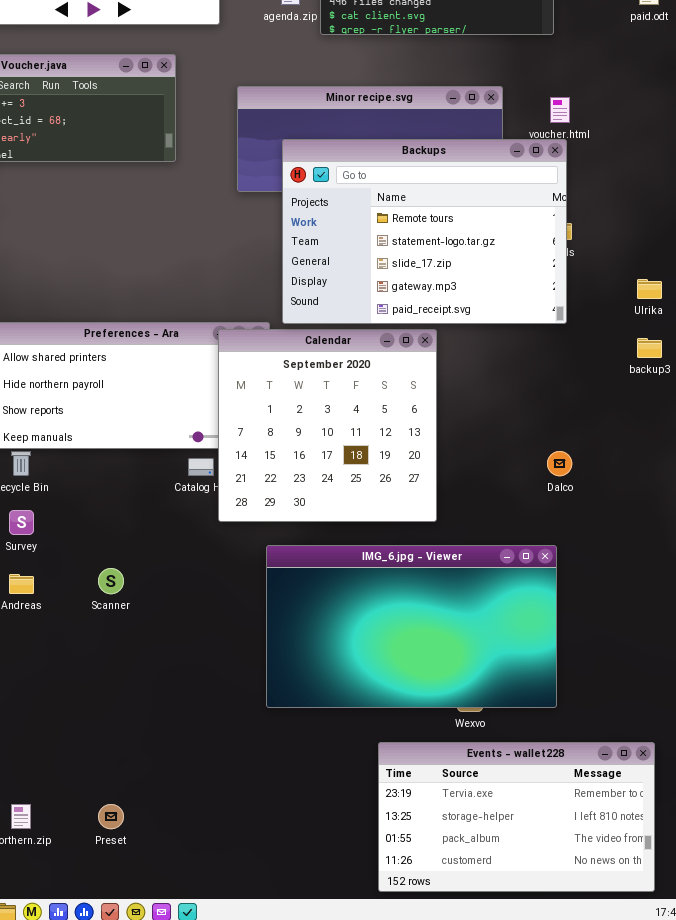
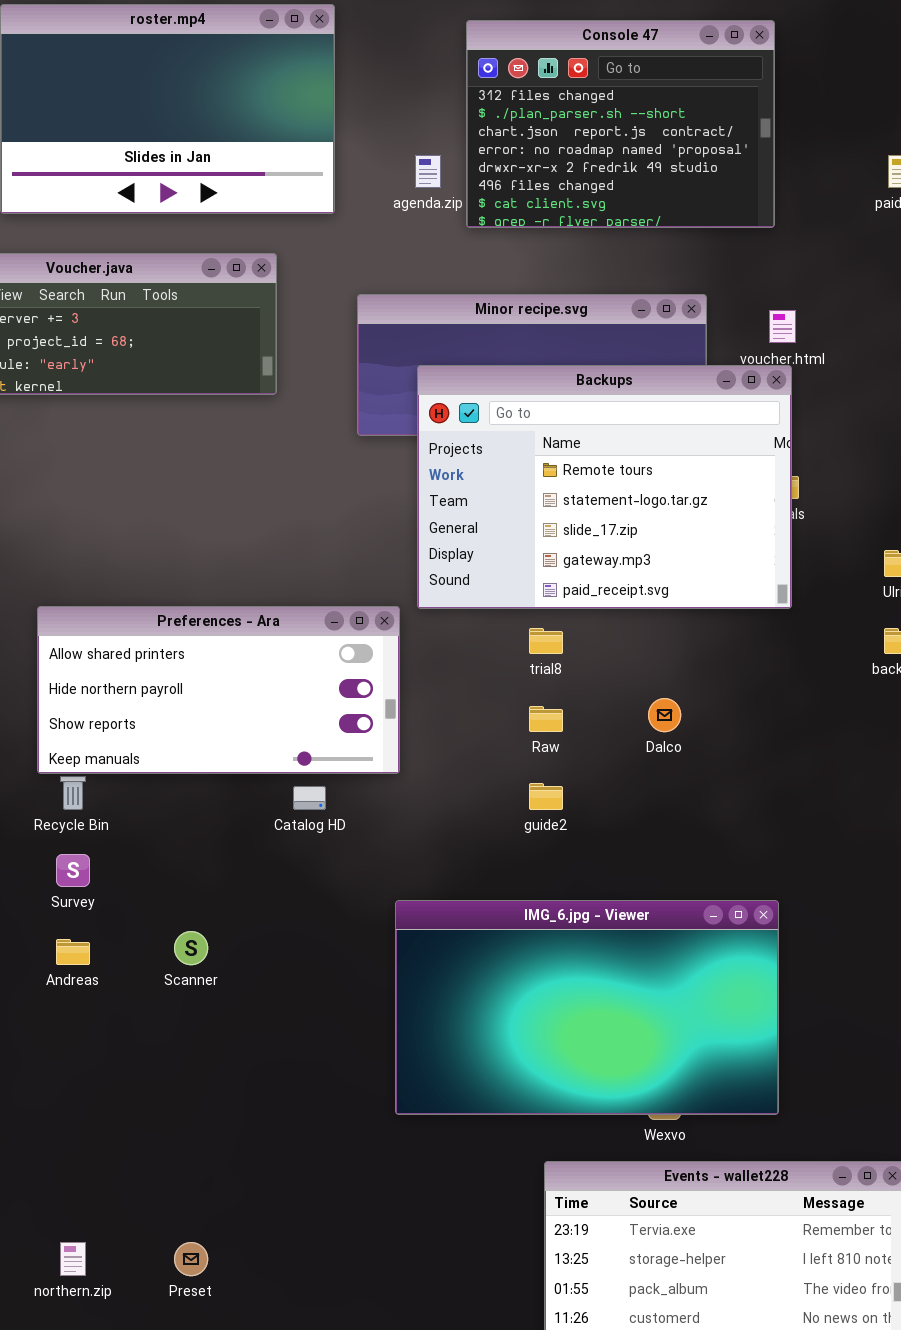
Calendar: [218,329,437,522] -> none, closed
Dalco: [547,451,572,476] -> [648,698,681,732], moved

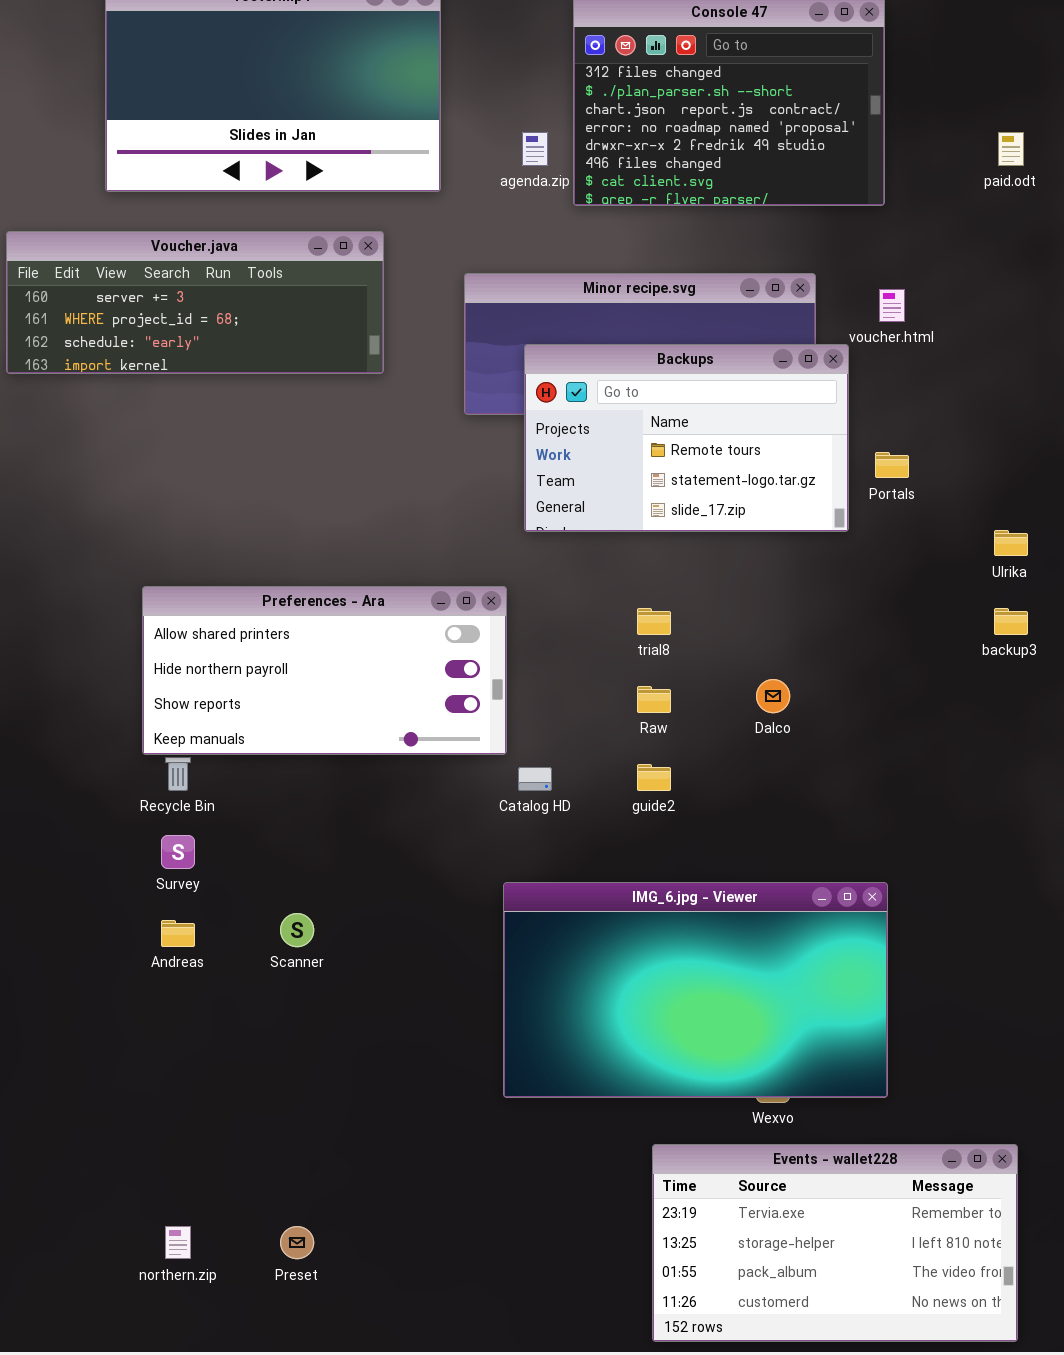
Backups: [417,365,792,609] -> [524,344,849,532], resized
Catalog HD: [293,786,326,810] -> [518,767,552,791], moved

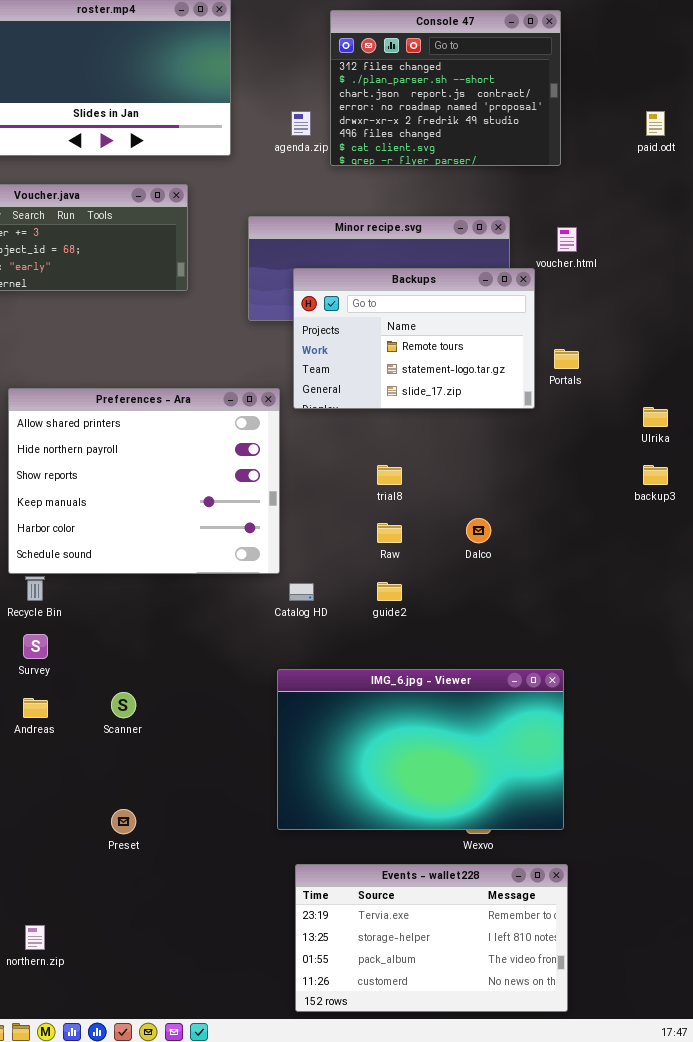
Preferences - Ara: [142,586,507,755] -> [8,388,280,574], resized
Events - wallet228: [652,1144,1018,1342] -> [295,864,568,1012], moved
Preset: [280,1226,314,1259] -> [111,809,136,834], moved

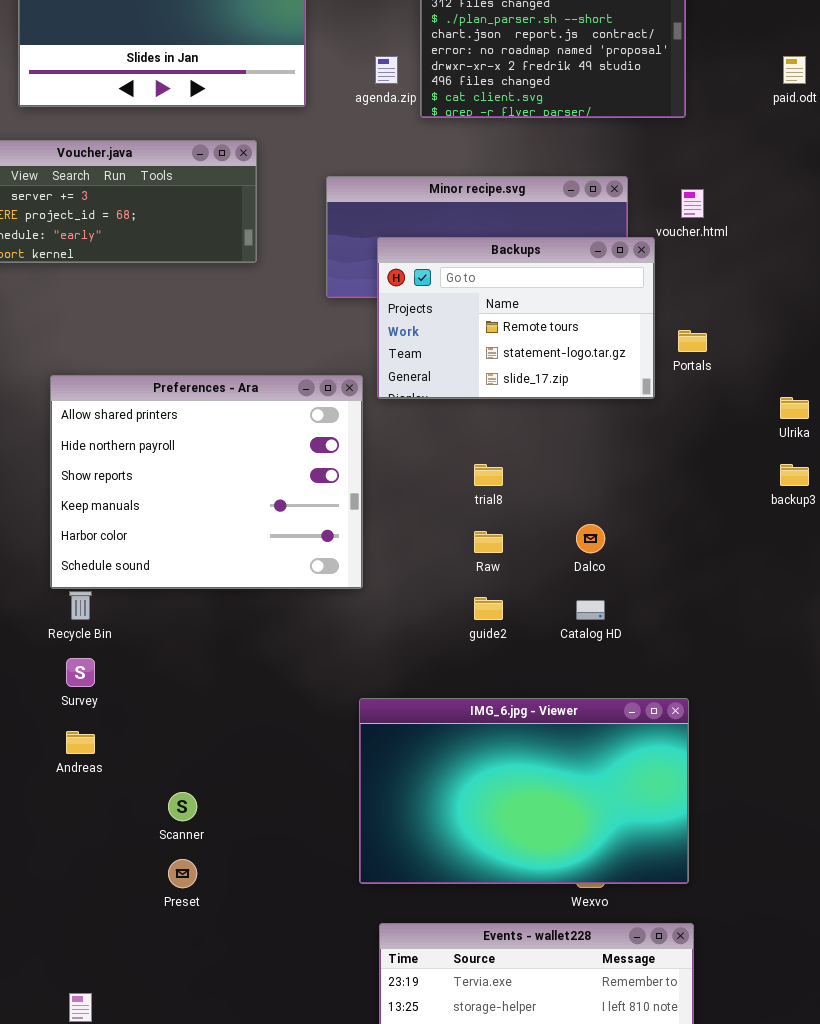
Catalog HD: [289,583,314,601] -> [576,600,605,620], moved
Scanner: [111,692,136,718] -> [168,792,197,821], moved

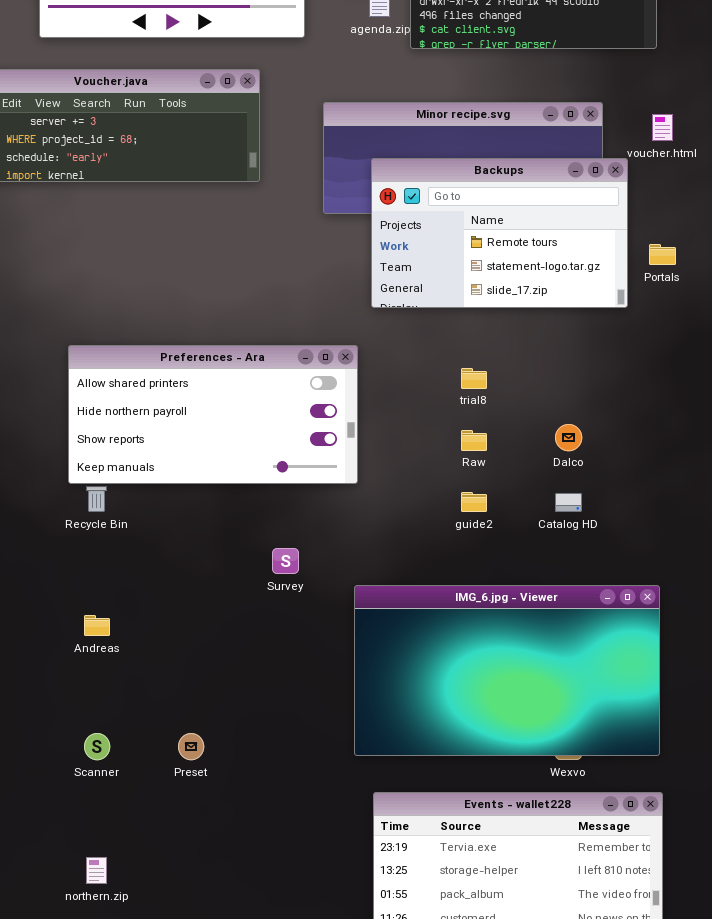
Preferences - Ara: [50,375,363,589] -> [68,345,358,484], resized
Survey: [66,658,95,687] -> [272,548,299,574], moved
Scanner: [168,792,197,821] -> [84,733,110,760], moved

